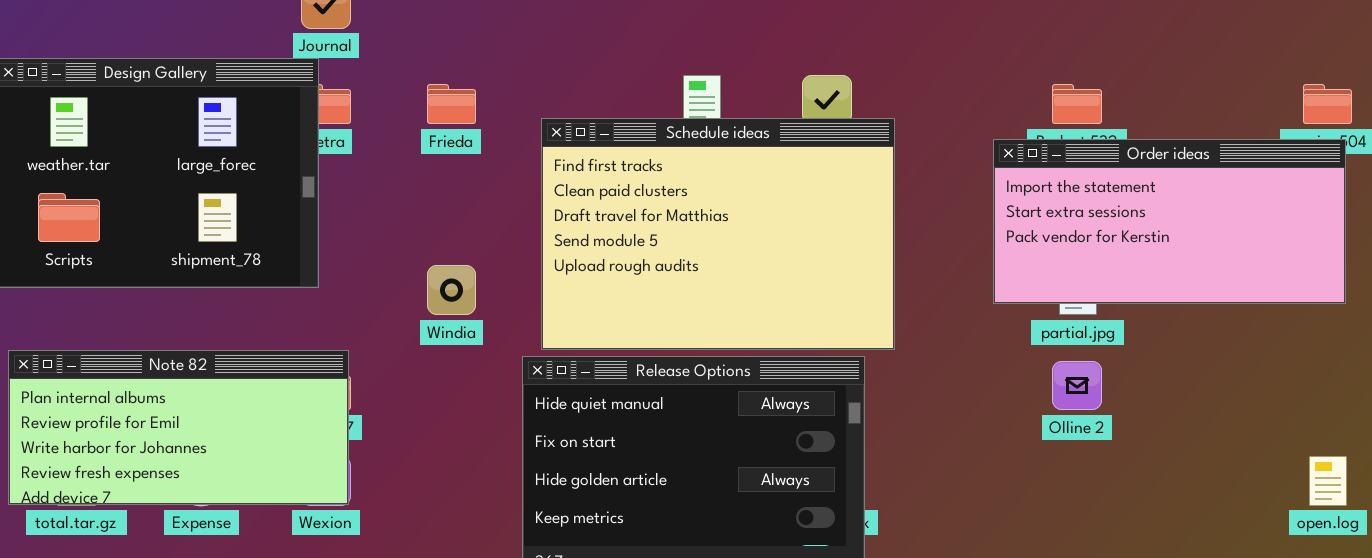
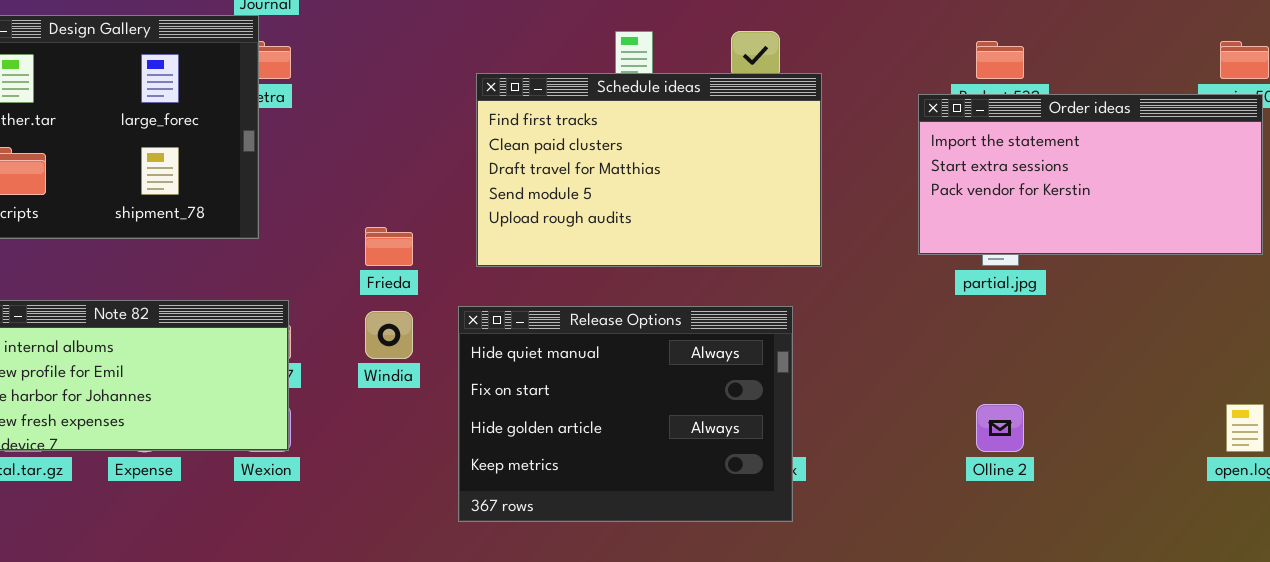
Frieda: [427,84,476,124] -> [365,227,413,266], moved
Schedule ideas: [541,118,895,350] -> [476,73,822,267], resized
Windia: [427,265,476,315] -> [365,311,413,359], moved
Olline 2: [1052,361,1102,410] -> [976,404,1024,452], moved

